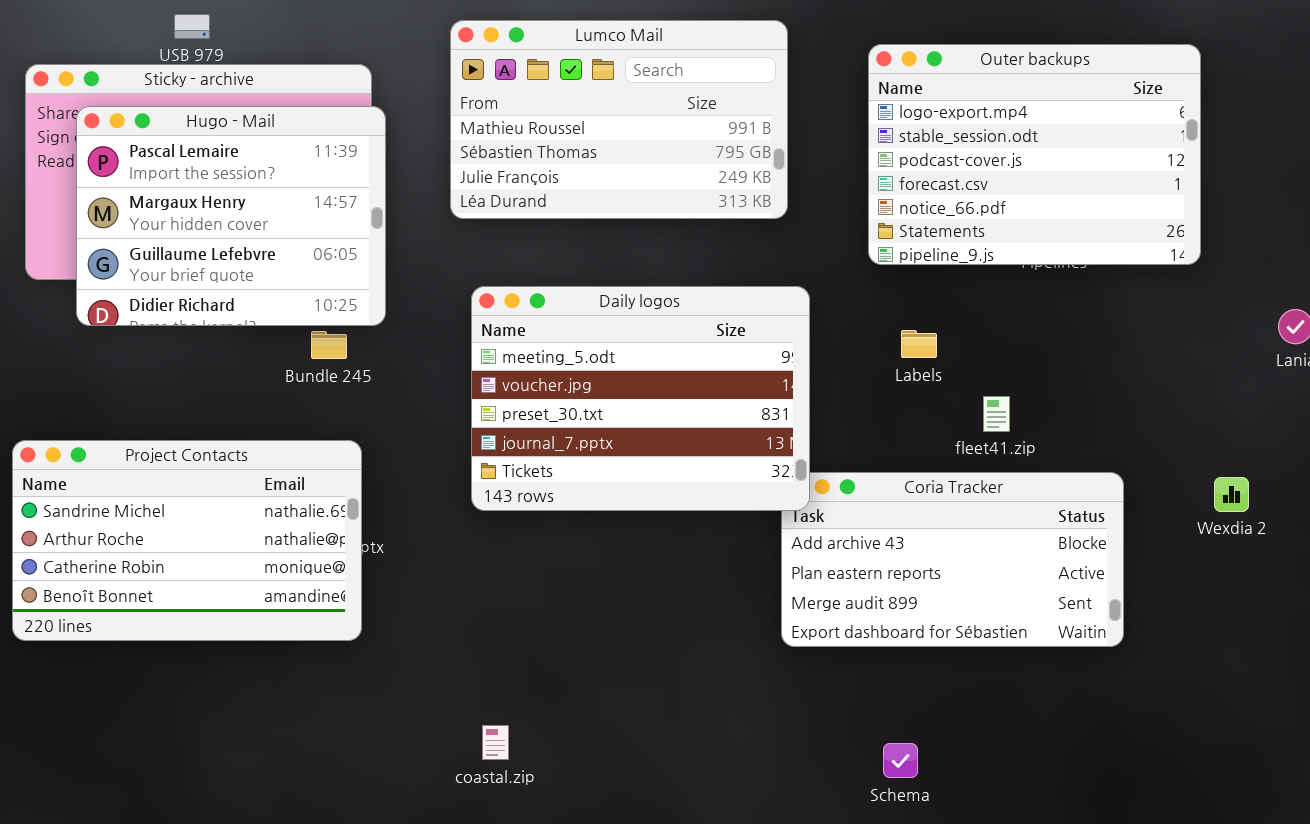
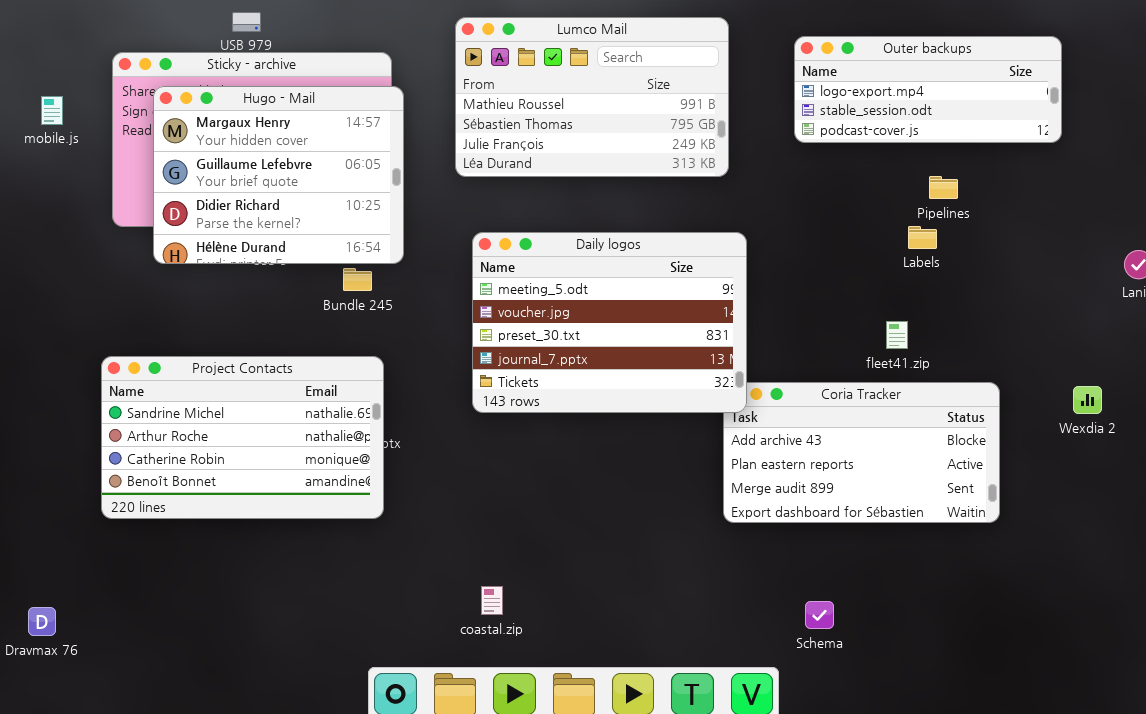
Outer backups: [868,44,1201,265] -> [794,36,1062,143], resized
Hugo - Mail: [76,106,386,326] -> [153,86,404,264], scrolled down 1 row
Labels: [901,330,937,358] -> [908,226,937,249], moved

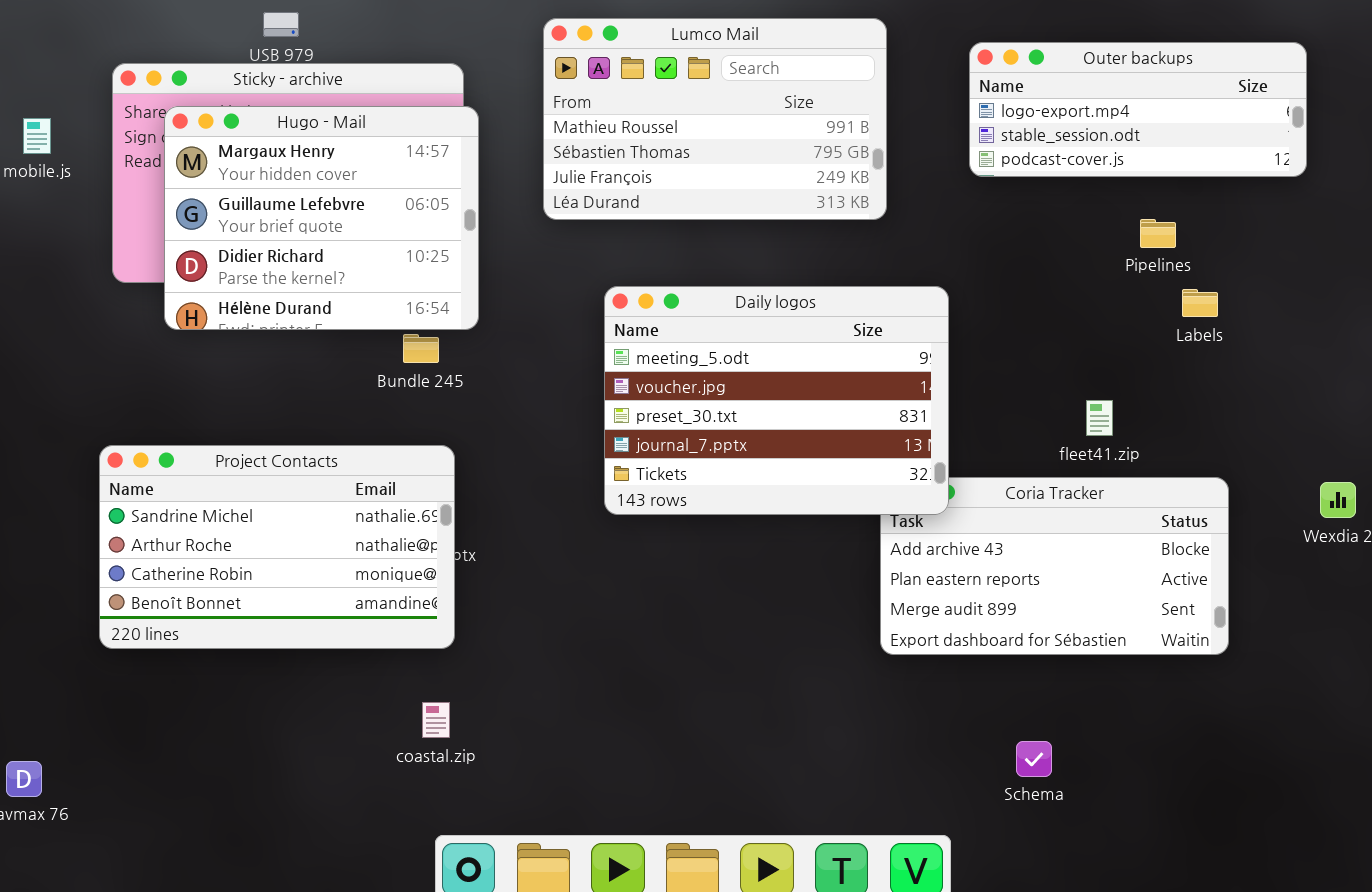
Labels: [908,226,937,249] -> [1182,289,1218,317], moved
Daily logos: [472,232,747,413] -> [604,286,949,515], moved
coastal.zip: [481,586,503,615] -> [422,702,450,738], moved
Schema: [805,601,834,629] -> [1016,741,1052,777], moved

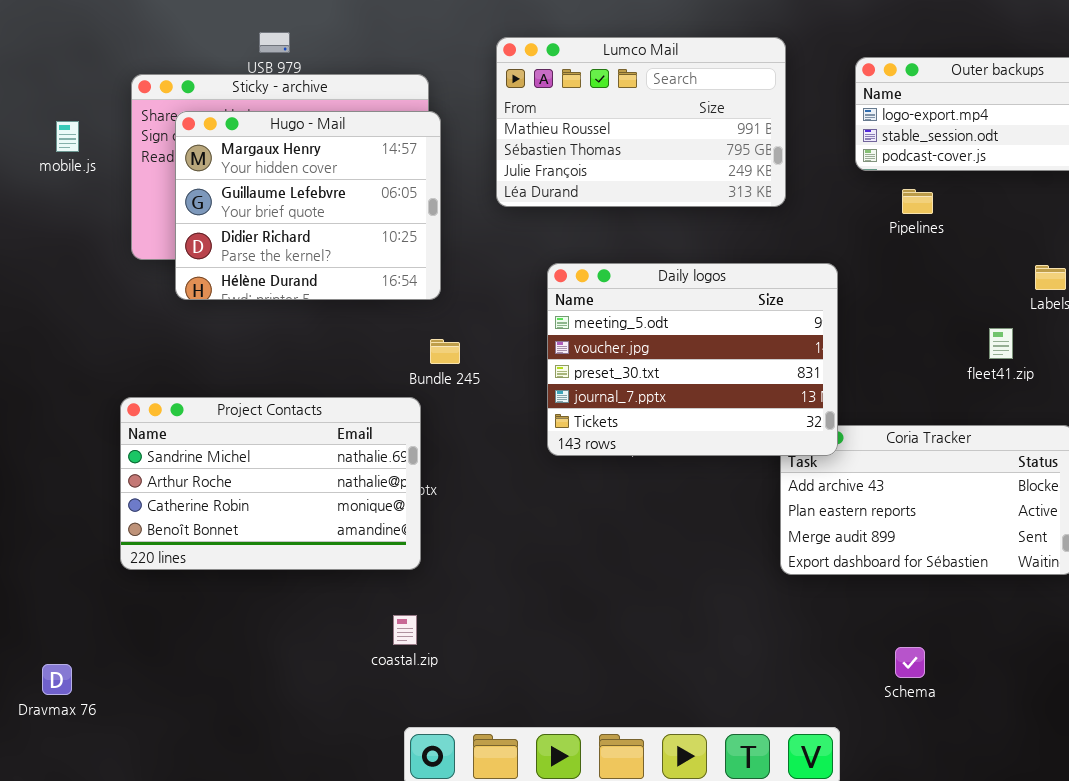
Pipelines: [1140,219,1176,248] -> [902,189,933,214], moved
Bundle 245: [403,334,439,363] -> [430,339,460,364], moved
fleet41.zip: [1086,400,1113,436] -> [989,328,1013,359], moved

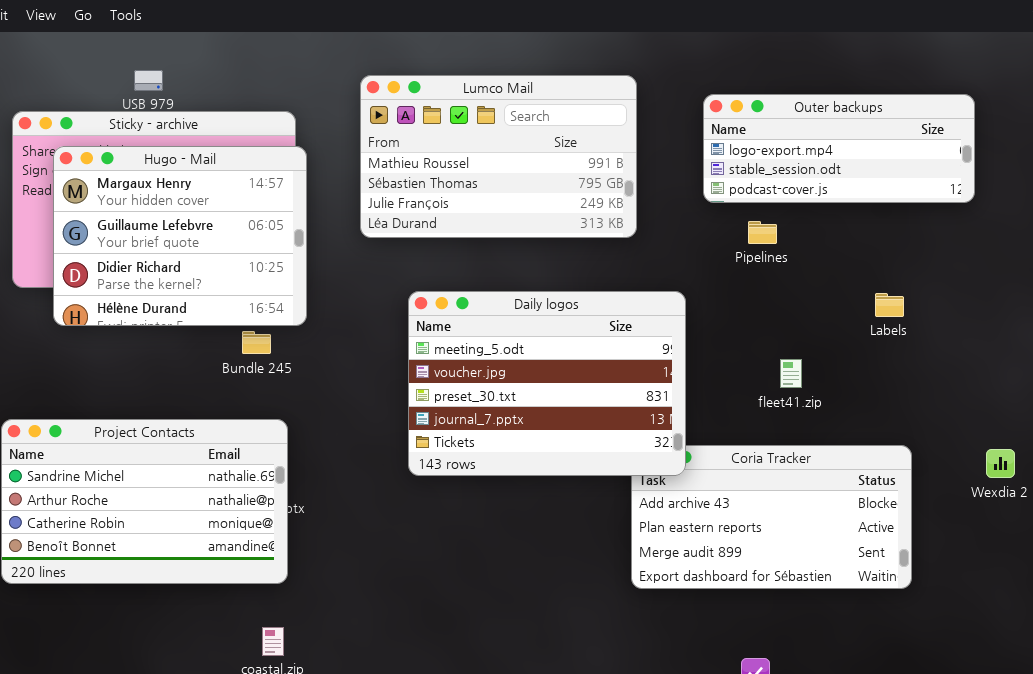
fleet41.zip: [989,328,1013,359] -> [780,359,802,388], moved
Bundle 245: [430,339,460,364] -> [242,331,271,354], moved

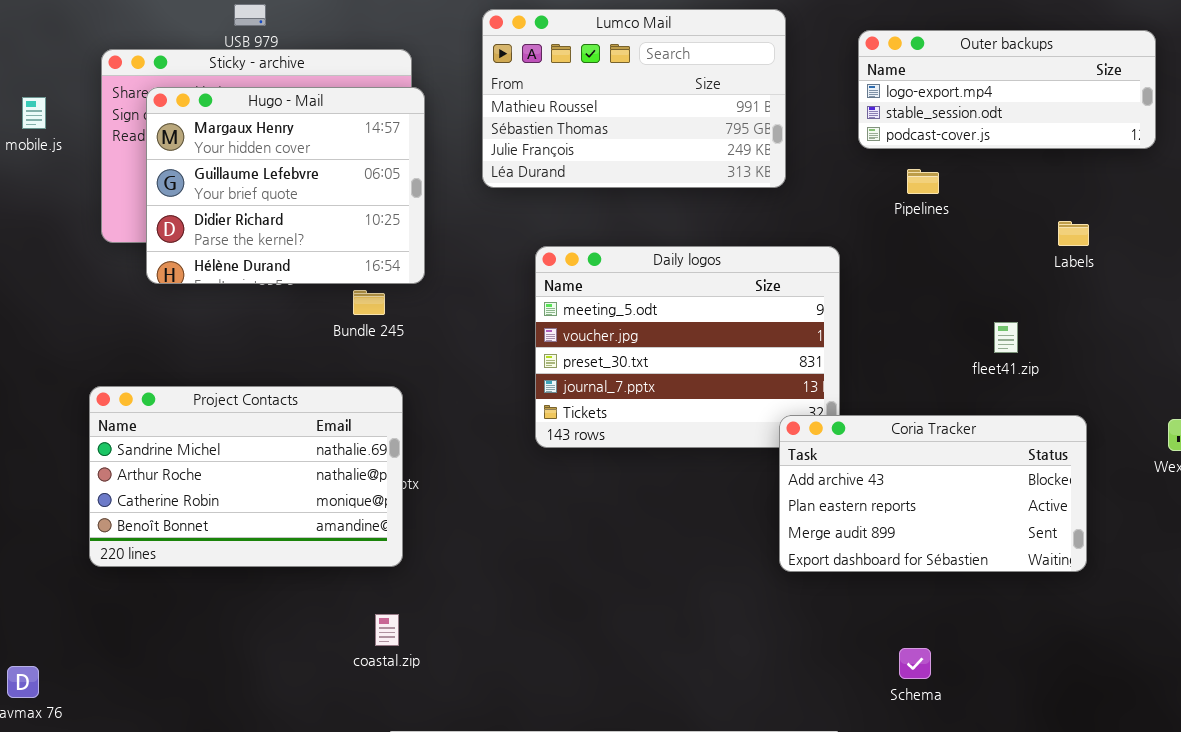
Labels: [875,293,904,317] -> [1058,221,1089,246], moved
fleet41.zip: [780,359,802,388] -> [994,322,1018,353], moved
Coria Tracker: [631,445,912,589] -> [779,415,1087,572], raised

